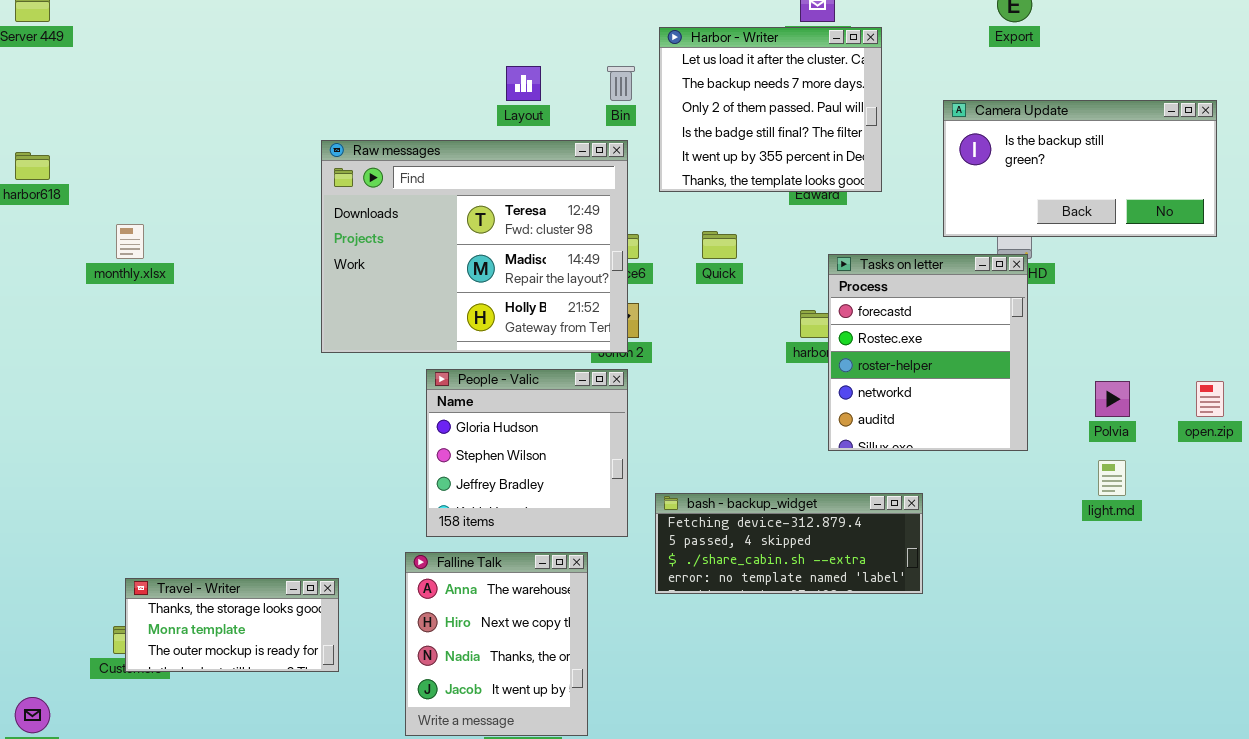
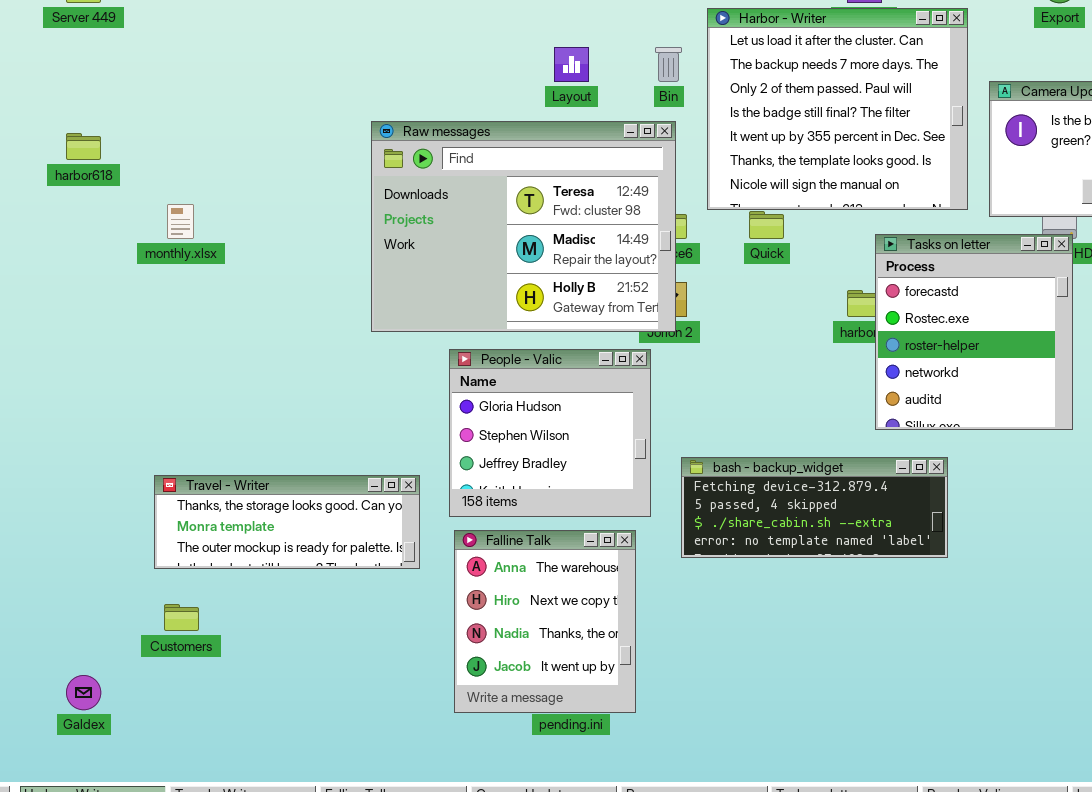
Harbor - Writer: [659,27,882,192] -> [707,8,968,210], resized
People - Valic: [426,369,628,537] -> [449,349,651,517], moved
bash - backup_widget: [655,493,923,594] -> [681,457,948,558], moved
Travel - Writer: [125,578,339,672] -> [154,475,420,569], moved, resized

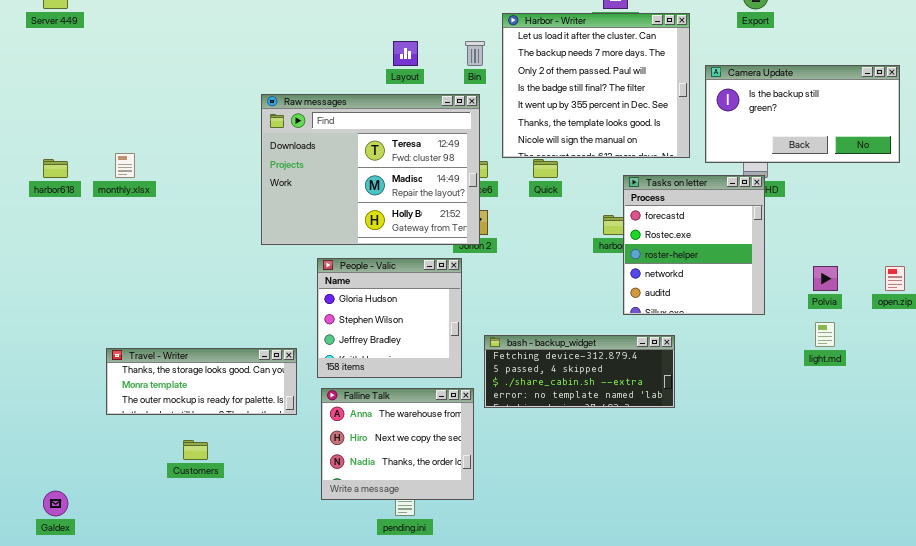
harbor618: [66,133,101,160] -> [43,159,68,178], moved
Falline Talk: [454,530,636,713] -> [321,388,474,500], resized
Customers: [164,604,199,631] -> [183,440,208,460], moved

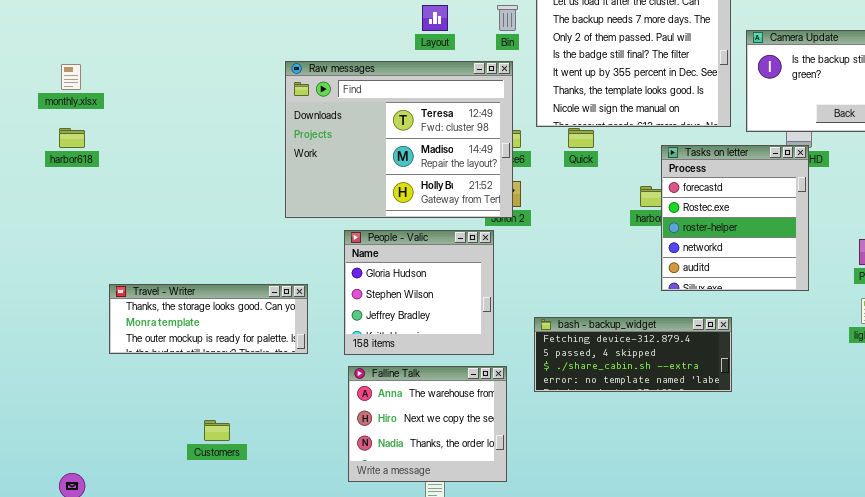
monthly.xlsx: [115,153,135,178] -> [61,64,81,90], moved
bash - backup_widget: [484,335,675,408] -> [534,317,732,392], moved
Travel - Writer: [106,348,297,415] -> [109,284,308,354], moved

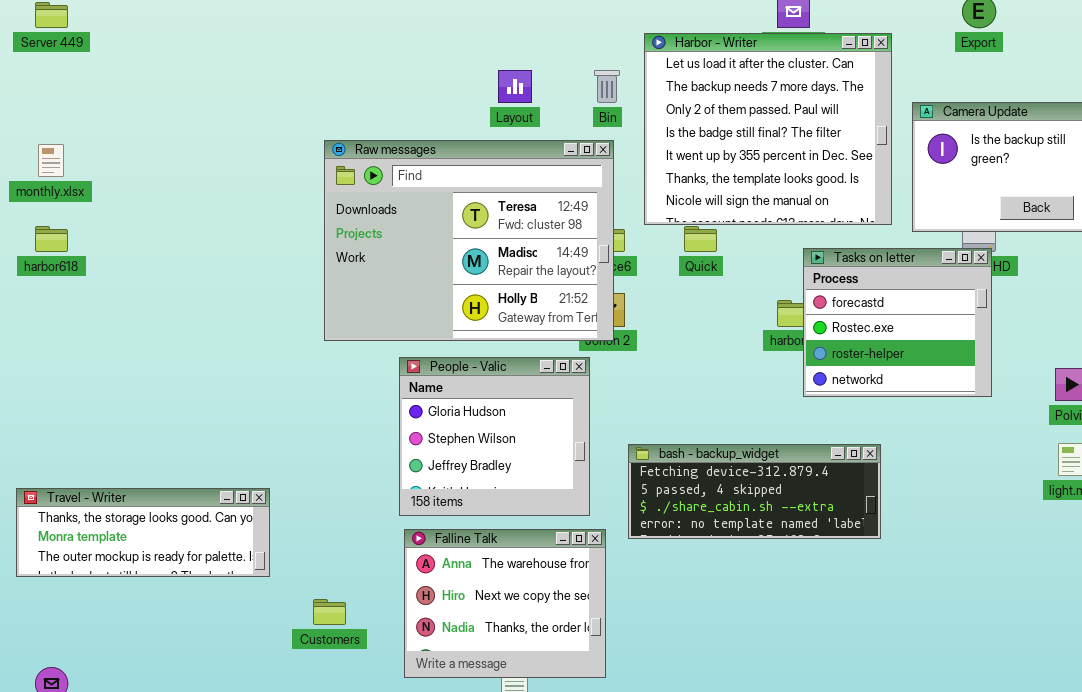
Tasks on letter: [661,145,809,291] -> [803,248,992,397], resized
Travel - Writer: [109,284,308,354] -> [16,488,270,577], moved
bash - backup_widget: [534,317,732,392] -> [628,444,881,539], moved
Customers: [204,420,230,441] -> [313,599,346,625], moved

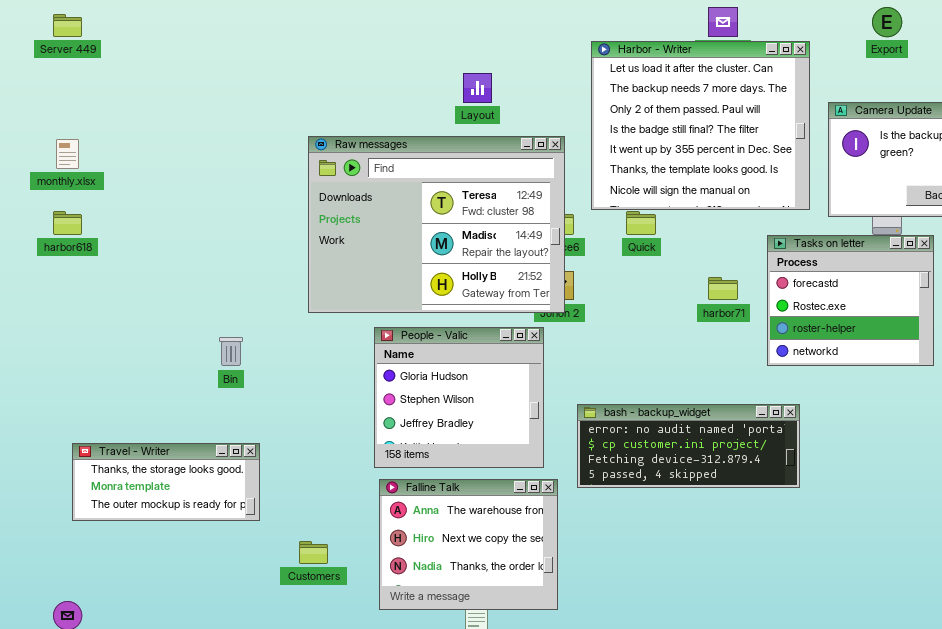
Bin: [594,70,620,103] -> [219,337,243,366], moved
Tasks on letter: [803,248,992,397] -> [767,235,934,366], moved
bash - backup_widget: [628,444,881,539] -> [577,404,800,488], scrolled up 2 rows
Travel - Writer: [16,488,270,577] -> [72,443,260,521], resized

